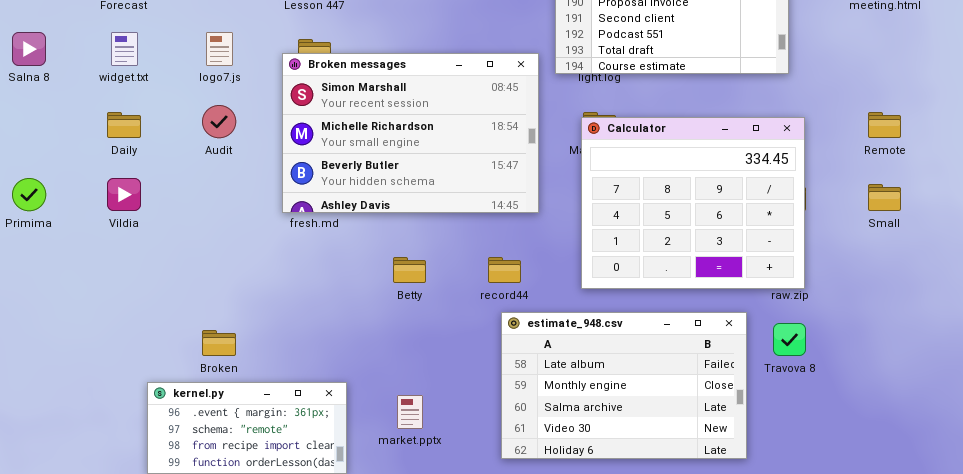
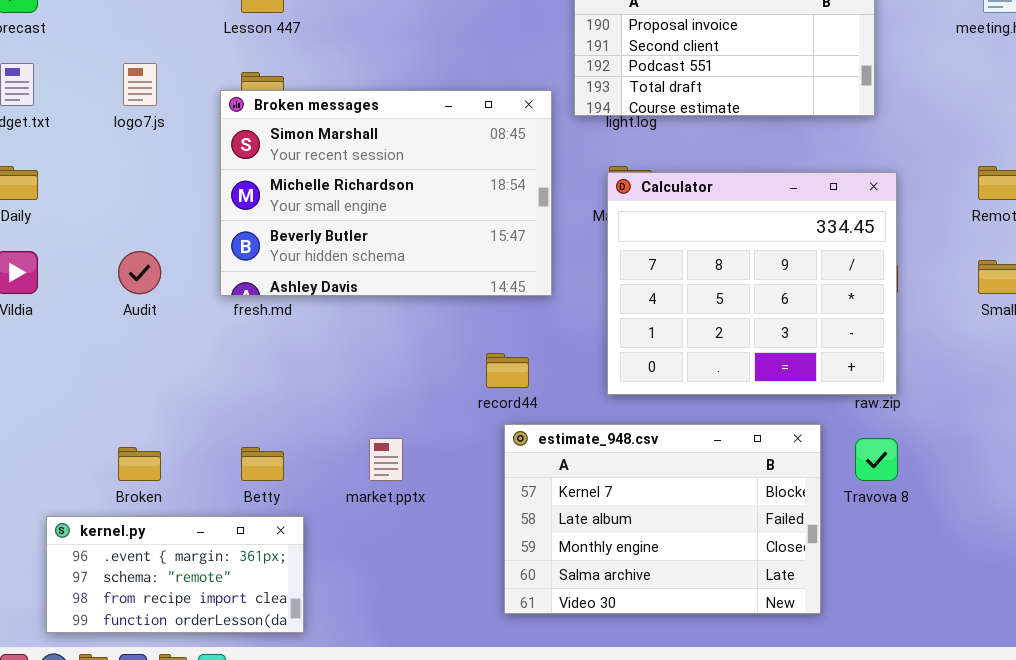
Audit: [202,105,236,138] -> [118,251,161,294], moved
Betty: [393,257,426,283] -> [241,447,284,481], moved
estimate_948.csv: [501,312,747,459] -> [504,424,821,614], scrolled up 1 row
market.pptx: [397,395,423,429] -> [369,438,403,481], moved

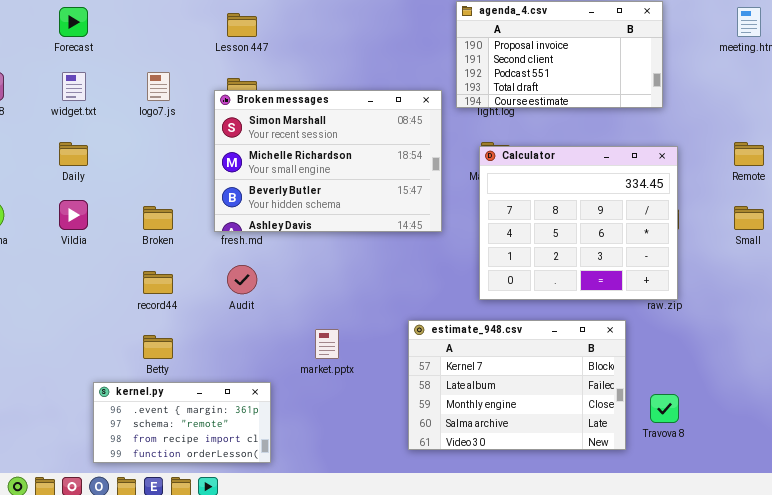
Audit: [118,251,161,294] -> [227,265,257,294], moved
record44: [486,353,529,388] -> [143,271,173,294], moved
Travova 8: [855,438,898,481] -> [650,394,679,423], moved
Broken: [118,447,161,481] -> [143,206,173,230], moved
Betty: [241,447,284,481] -> [143,335,173,359], moved

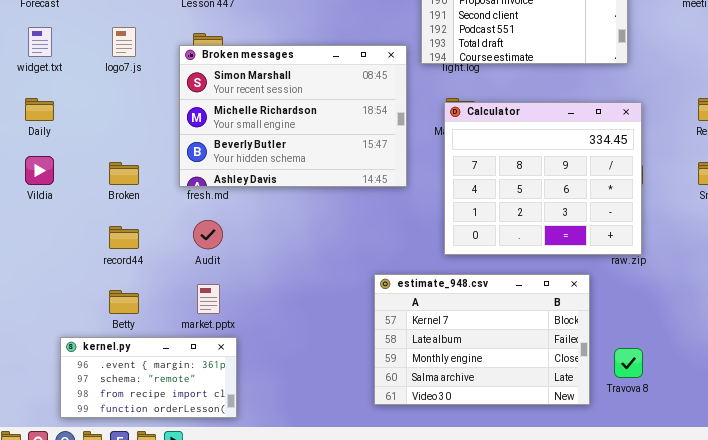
market.pptx: [315,329,339,359] -> [197,284,220,314], moved

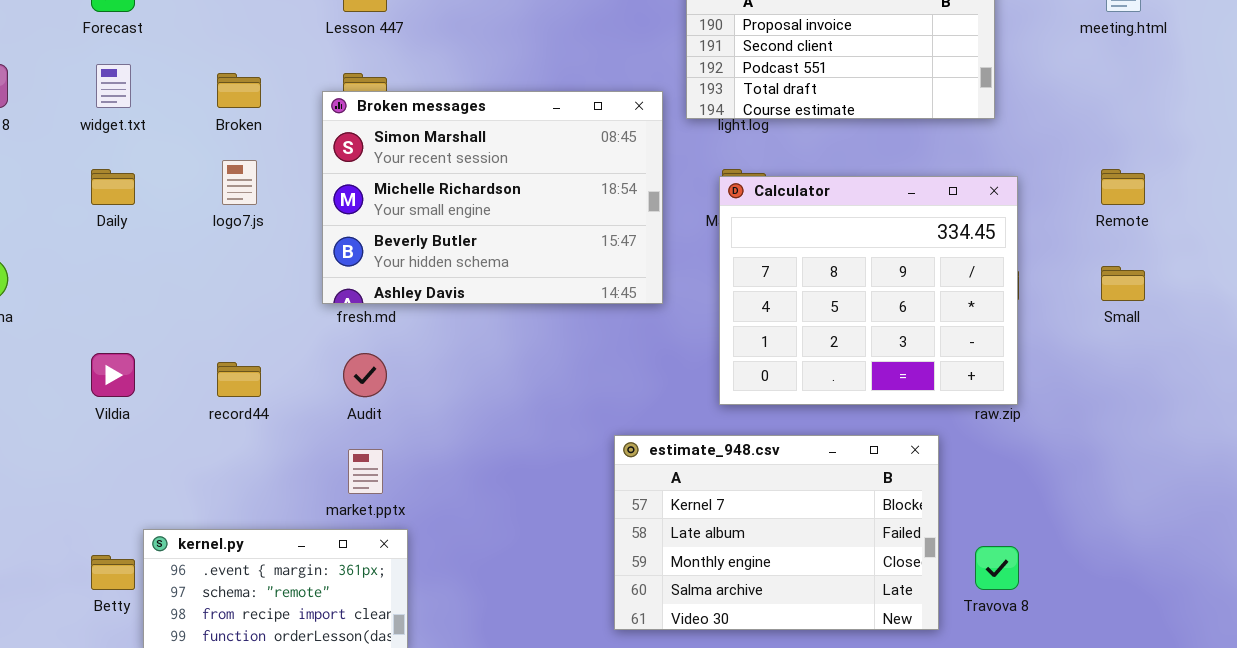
logo7.js: [112,27,136,57] -> [222,160,257,205], moved
Vildia: [25,156,54,185] -> [91,353,135,397], moved
Broken: [109,162,139,185] -> [217,73,261,108], moved
Betty: [109,290,139,314] -> [91,555,135,590], moved

